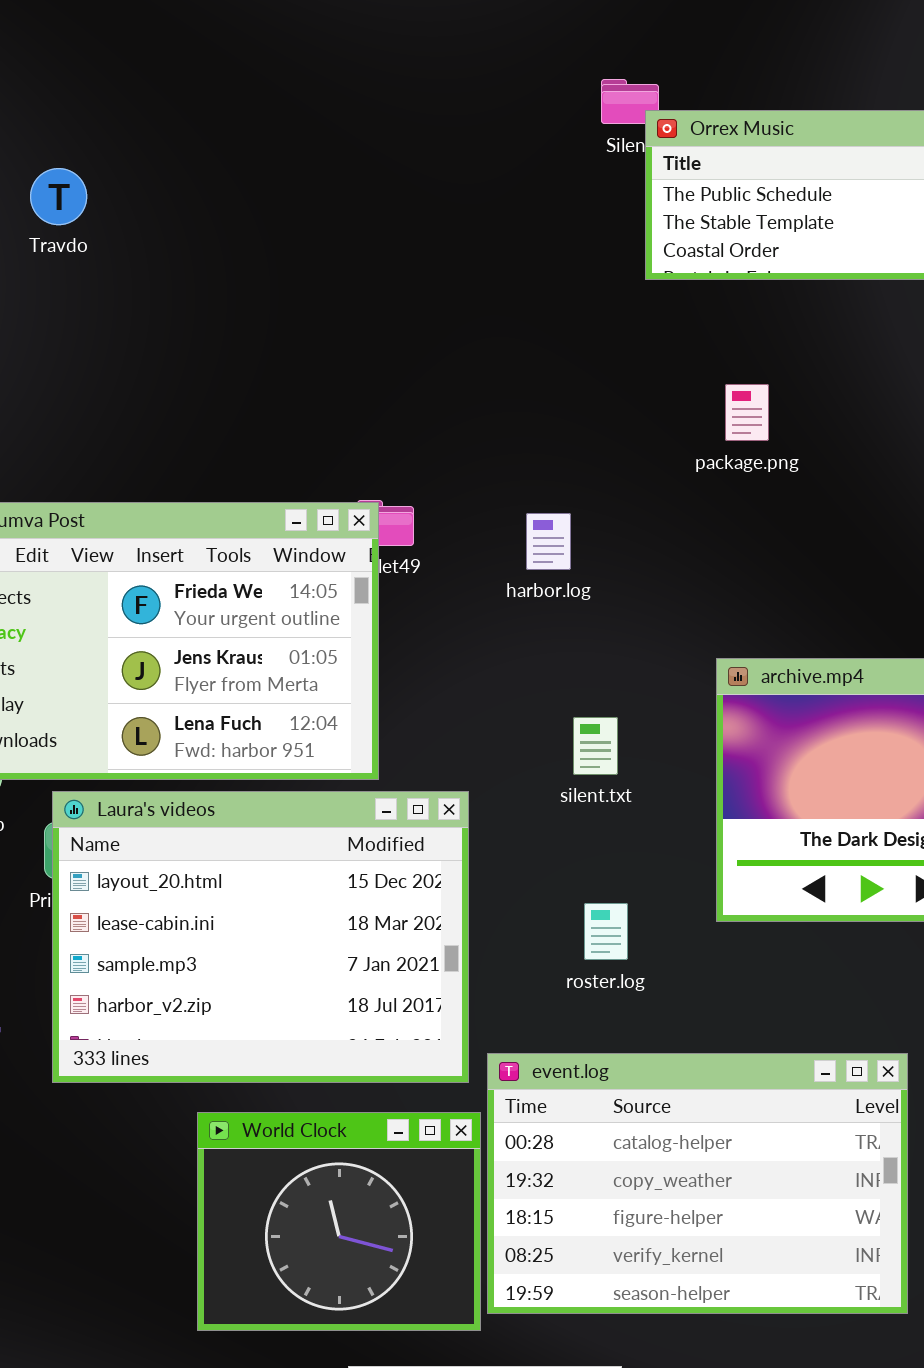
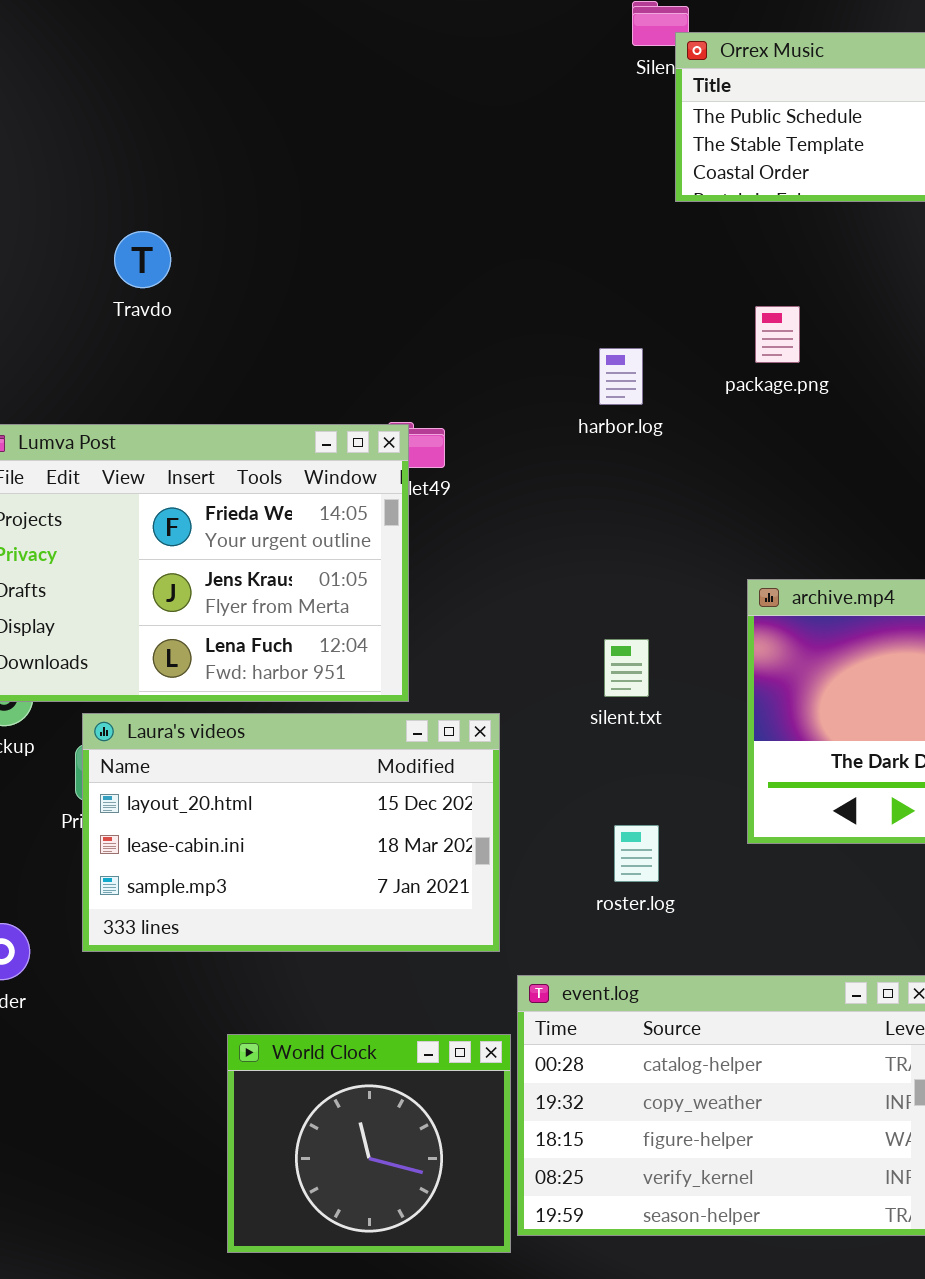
Travdo: [30,168,87,225] -> [114,231,171,288], moved
harbor.log: [526,513,571,570] -> [599,348,643,405], moved
Laura's videos: [52,791,469,1083] -> [82,713,500,952], resized

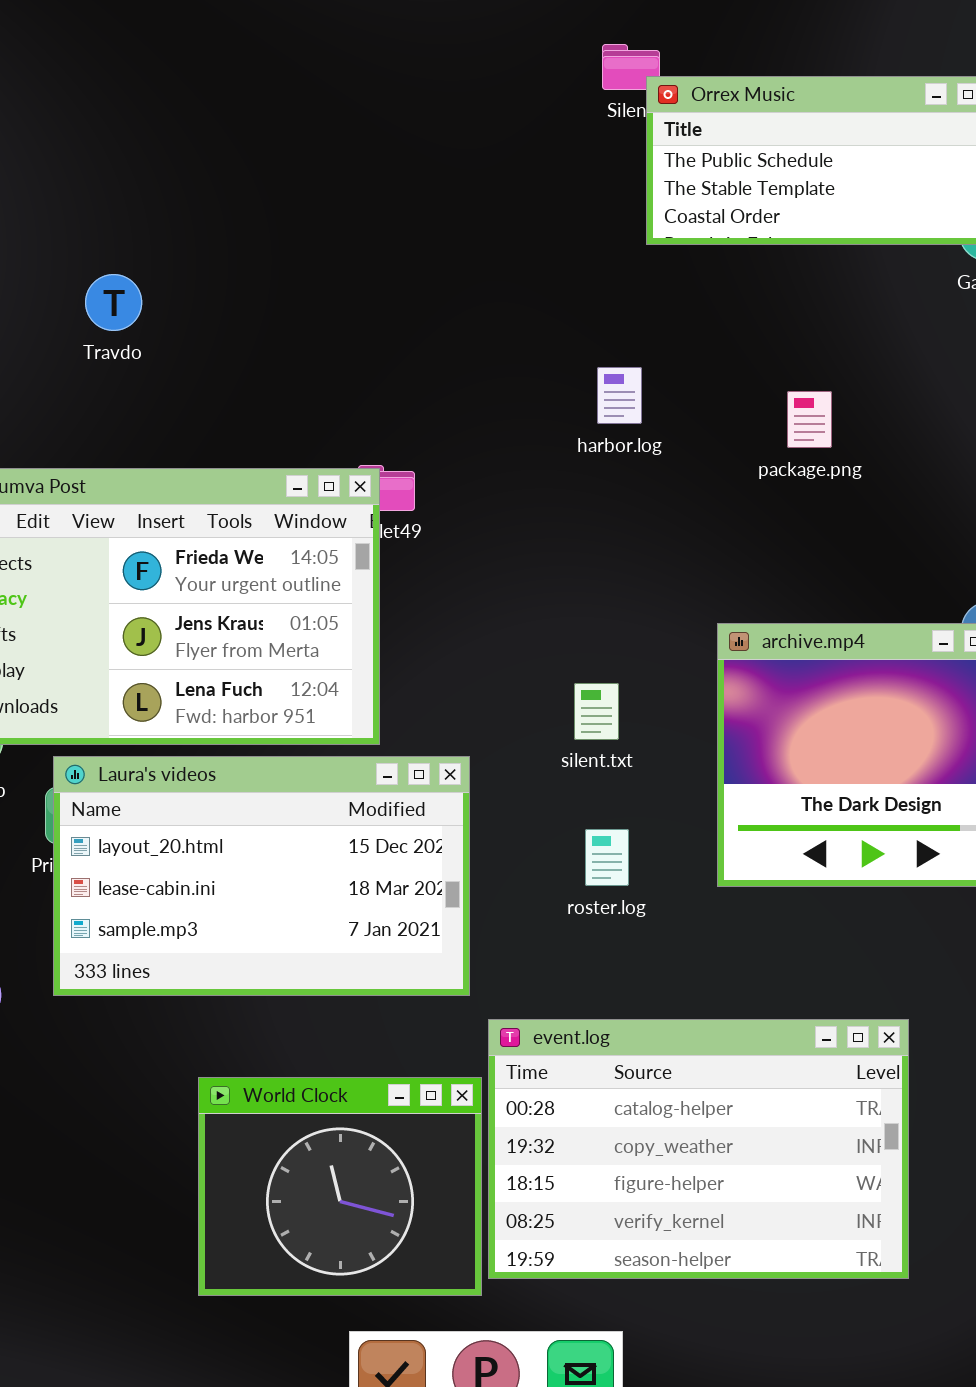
package.png: [755,306,800,363] -> [787,391,832,448], moved
harbor.log: [599,348,643,405] -> [597,367,642,424], moved
roster.log: [614,825,659,882] -> [585,829,629,886], moved

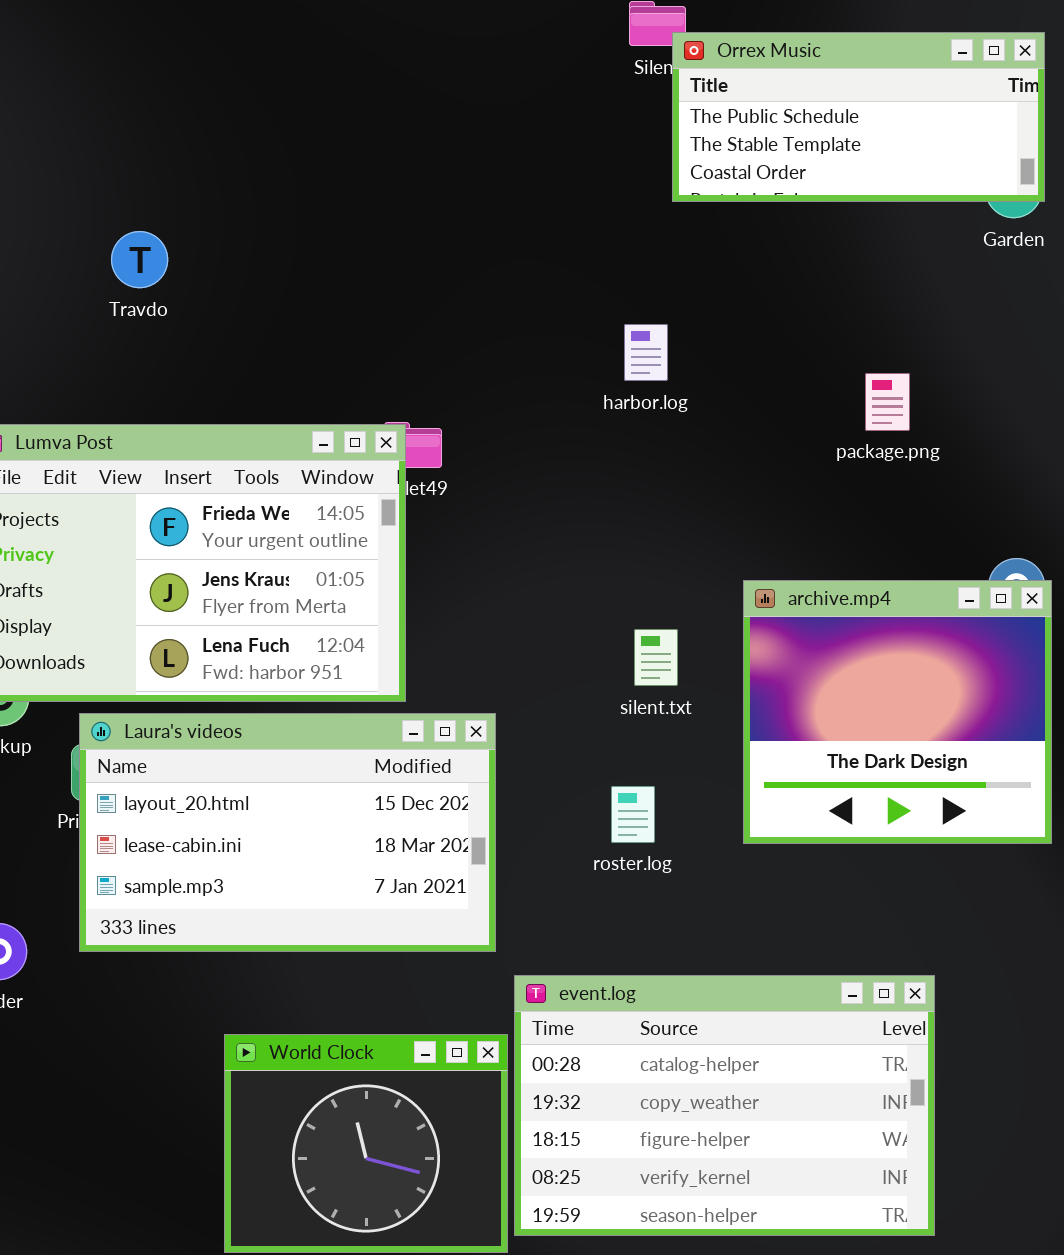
package.png: [787,391,832,448] -> [865,373,910,431], moved
silent.txt: [574,683,619,740] -> [634,629,678,686], moved

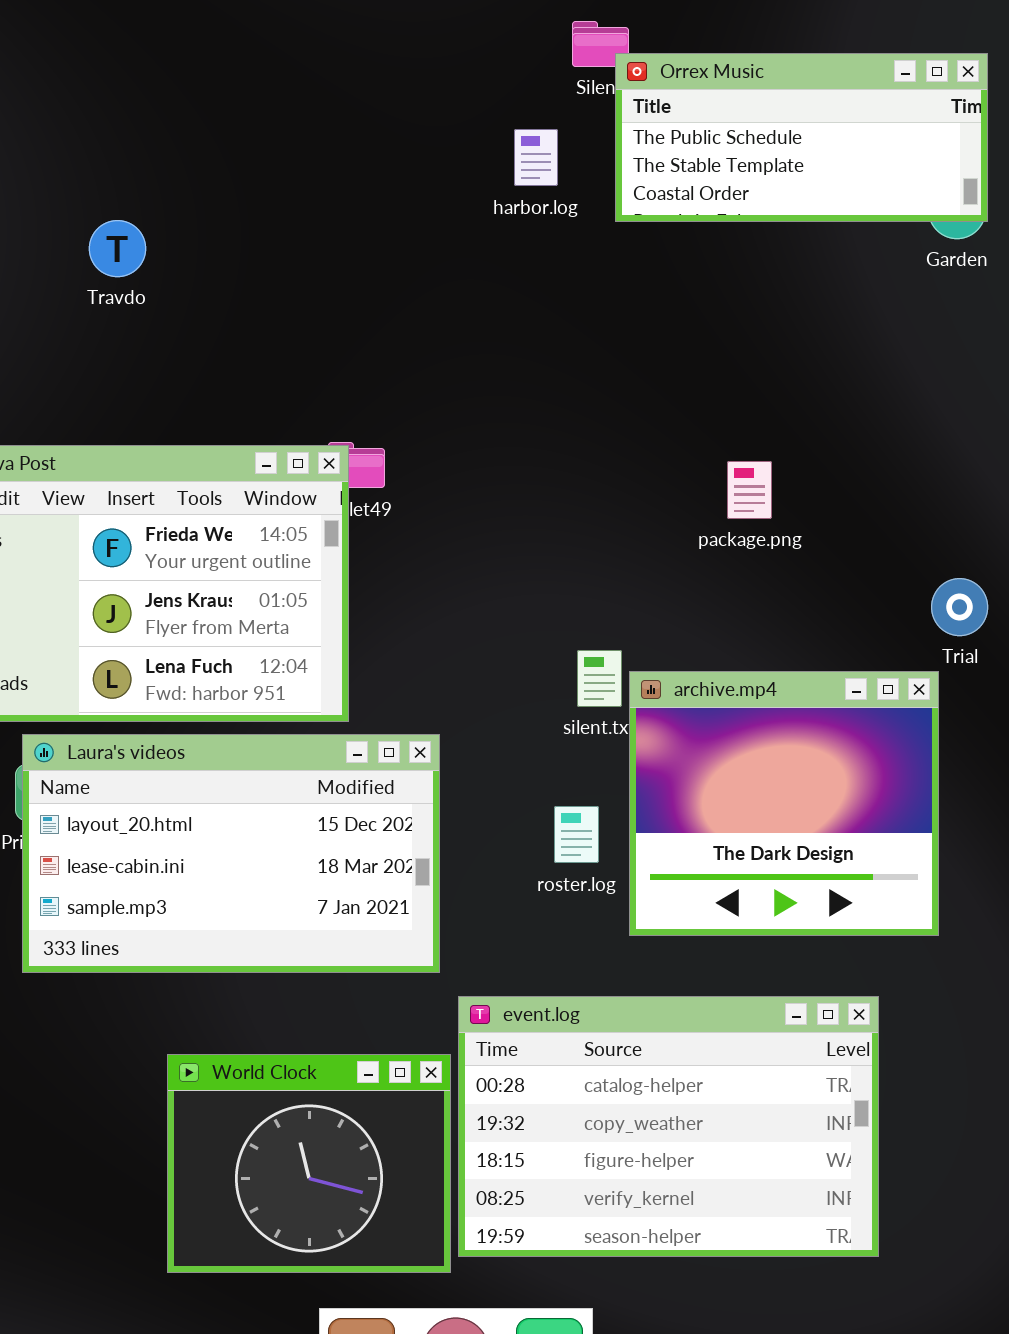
Travdo: [111,231,168,288] -> [89,220,146,277], moved
harbor.log: [624,324,668,381] -> [514,129,558,186], moved
package.png: [865,373,910,431] -> [727,461,772,519], moved
archive.mp4: [743,580,1052,844] -> [629,671,939,936], moved

